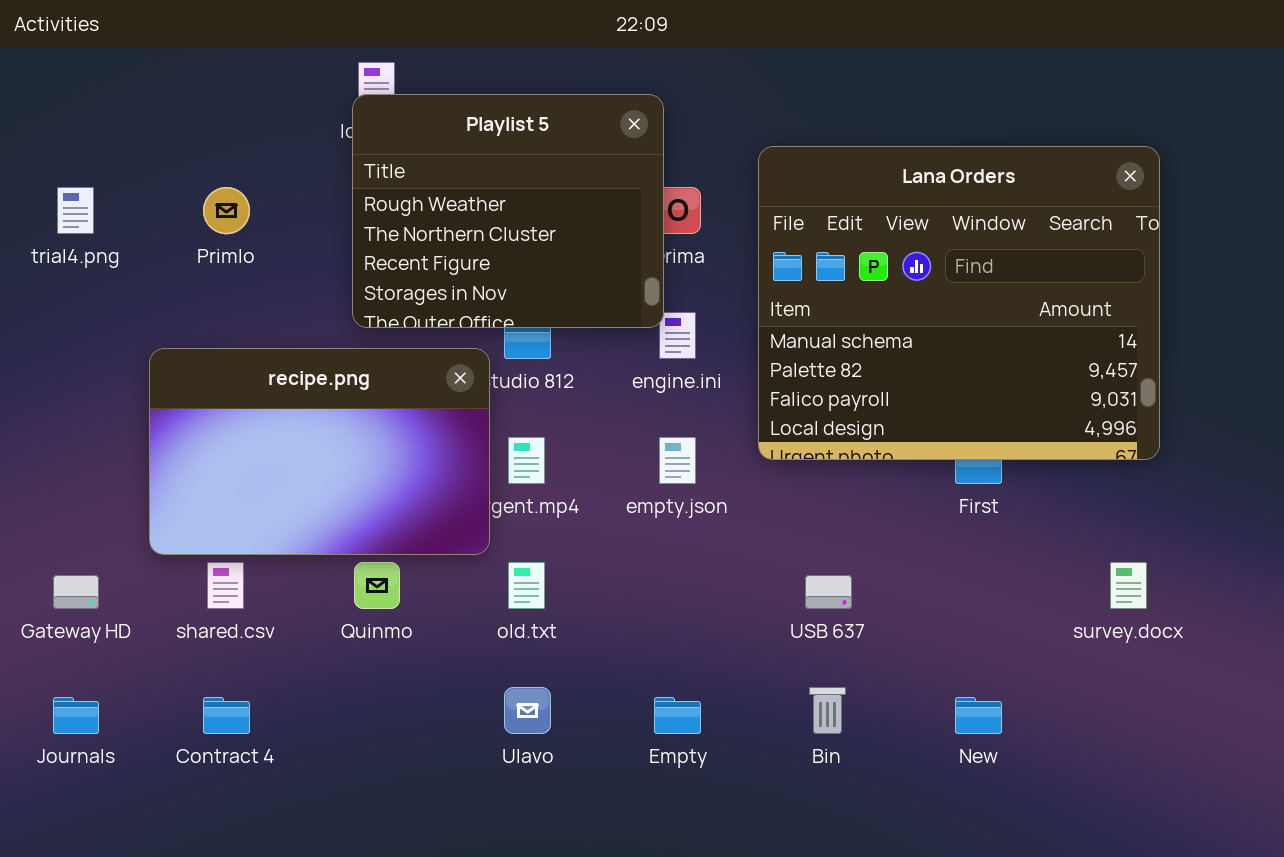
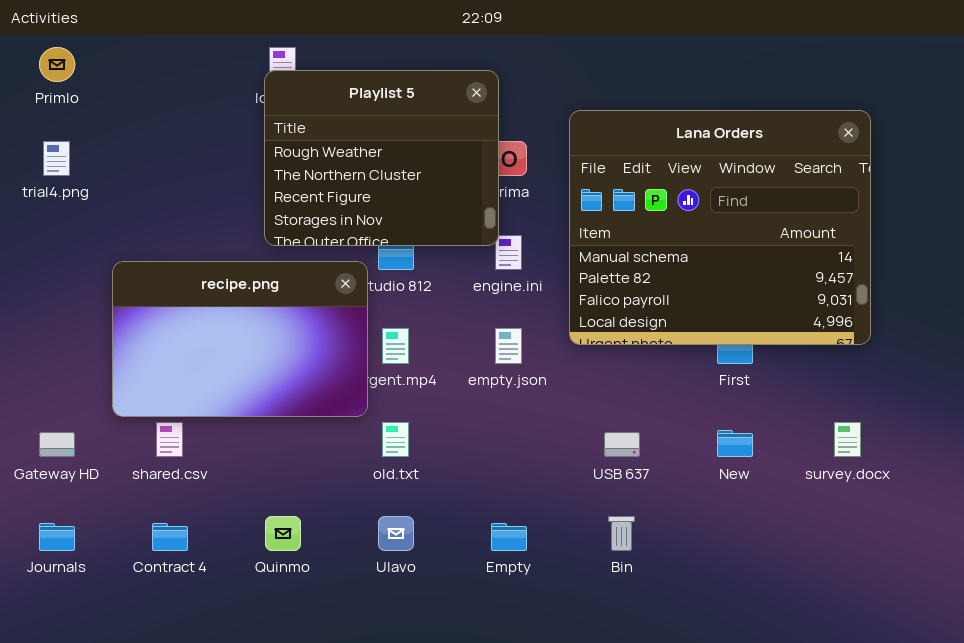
Primlo: [203,187,250,234] -> [39,47,75,82], moved
Quinmo: [354,562,400,609] -> [265,516,301,551], moved
New: [955,697,1002,734] -> [717,430,753,457], moved

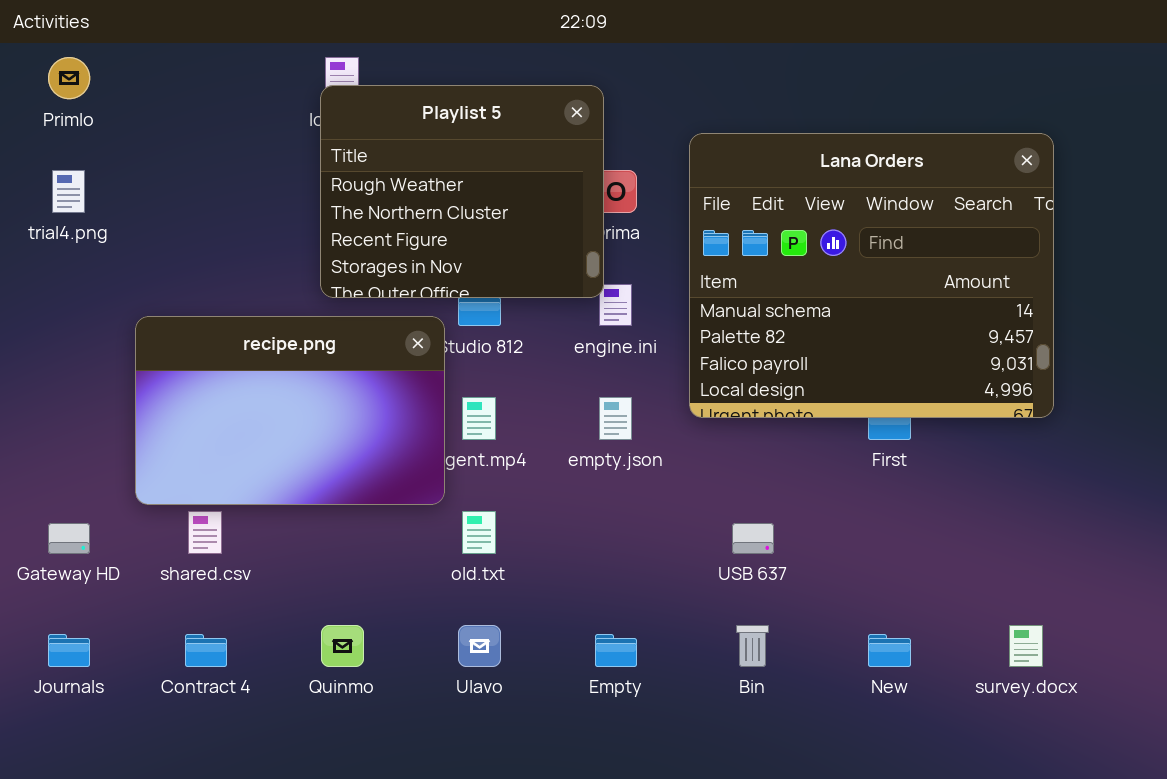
survey.docx: [834,422,861,457] -> [1009,625,1043,667], moved
New: [717,430,753,457] -> [868,634,911,667], moved

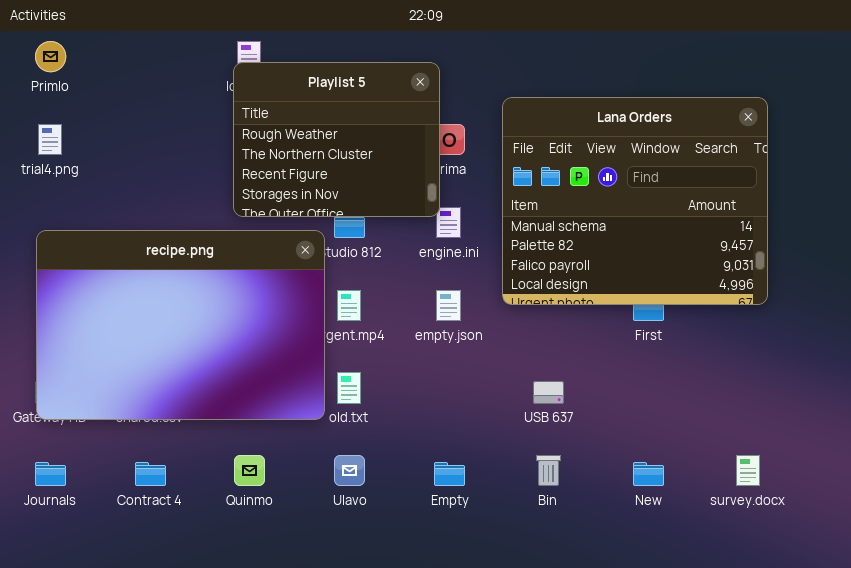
recipe.png: [135,316,445,505] -> [36,230,325,420], resized

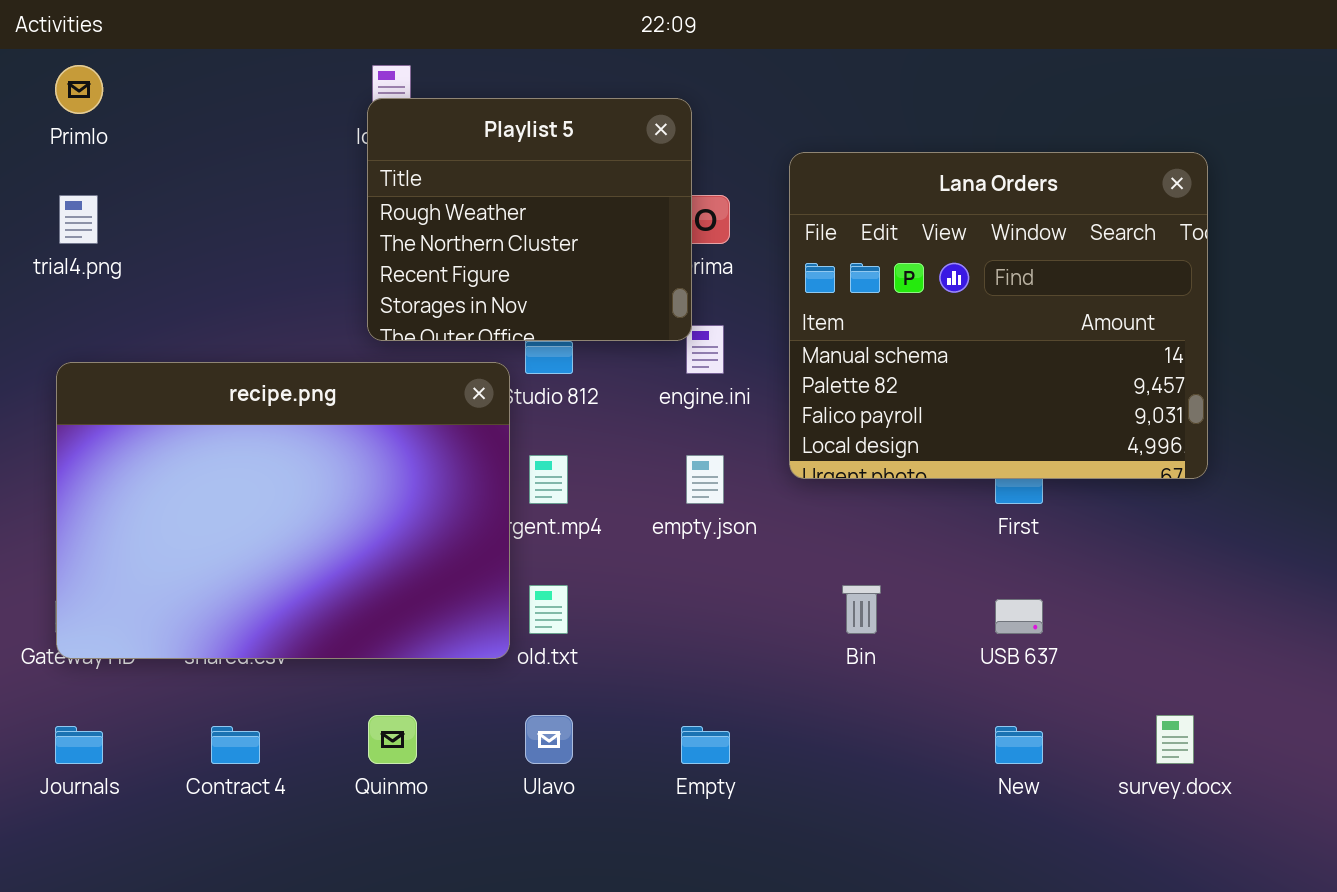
USB 637: [533,381,564,404] -> [995,599,1043,634], moved
Bin: [536,455,561,486] -> [842,585,881,634], moved

